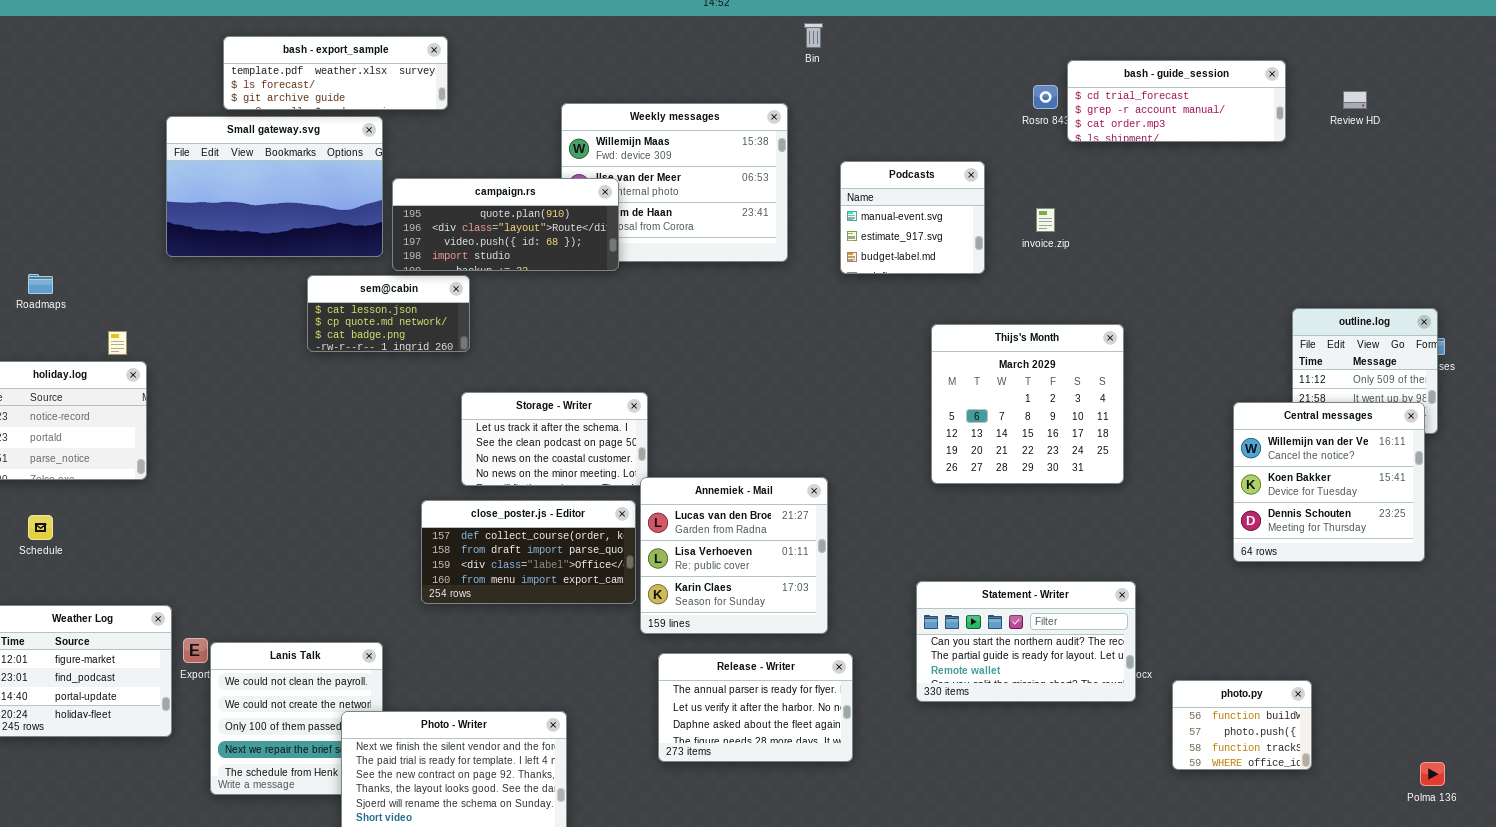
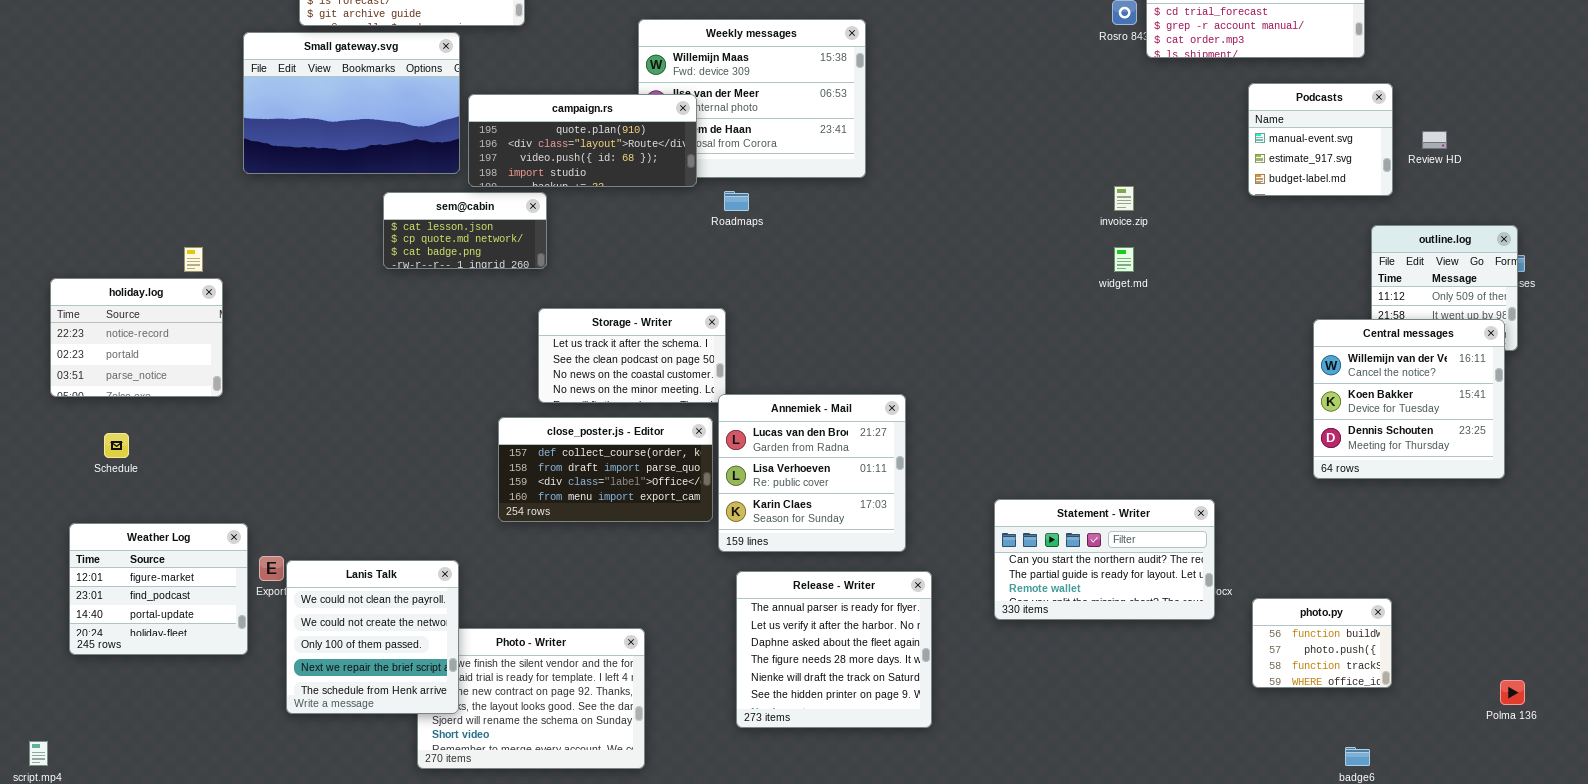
Review HD: [1343,91,1367,109] -> [1422,131,1447,149], moved
Podcasts: [840,161,985,274] -> [1248,83,1393,196], moved
invoice.zip: [1036,208,1055,232] -> [1114,186,1134,211], moved
Roadmaps: [28,274,53,294] -> [724,191,749,211], moved
Thijs's Month: [931,324,1124,484] -> none, closed
Lanis Talk: [210,642,383,795] -> [286,560,459,714], raised
Release - Writer: [658,653,853,762] -> [736,571,932,728], resized

